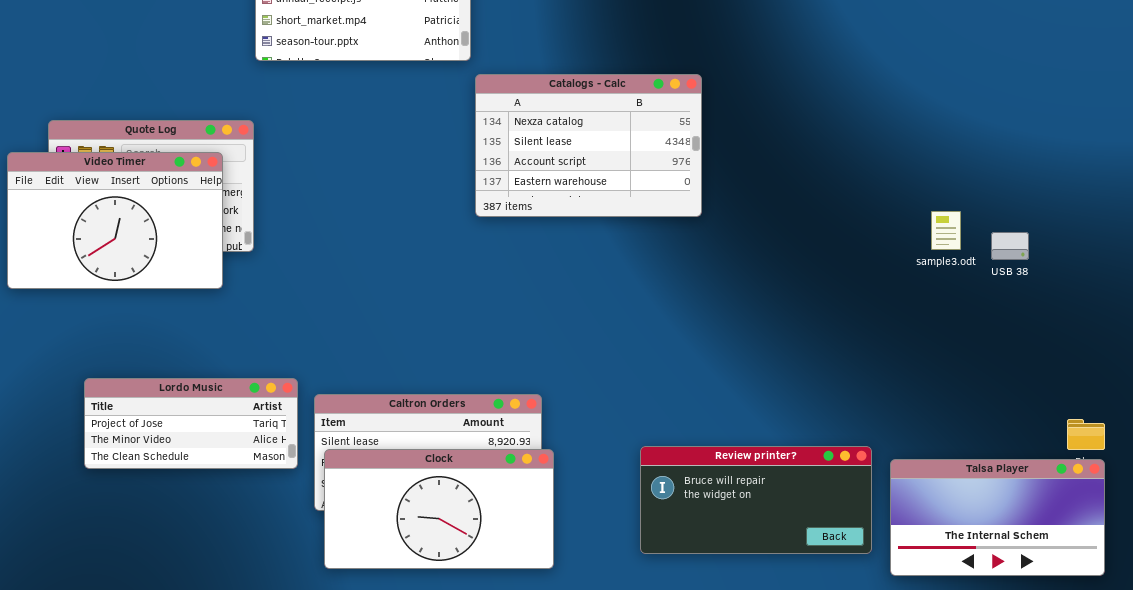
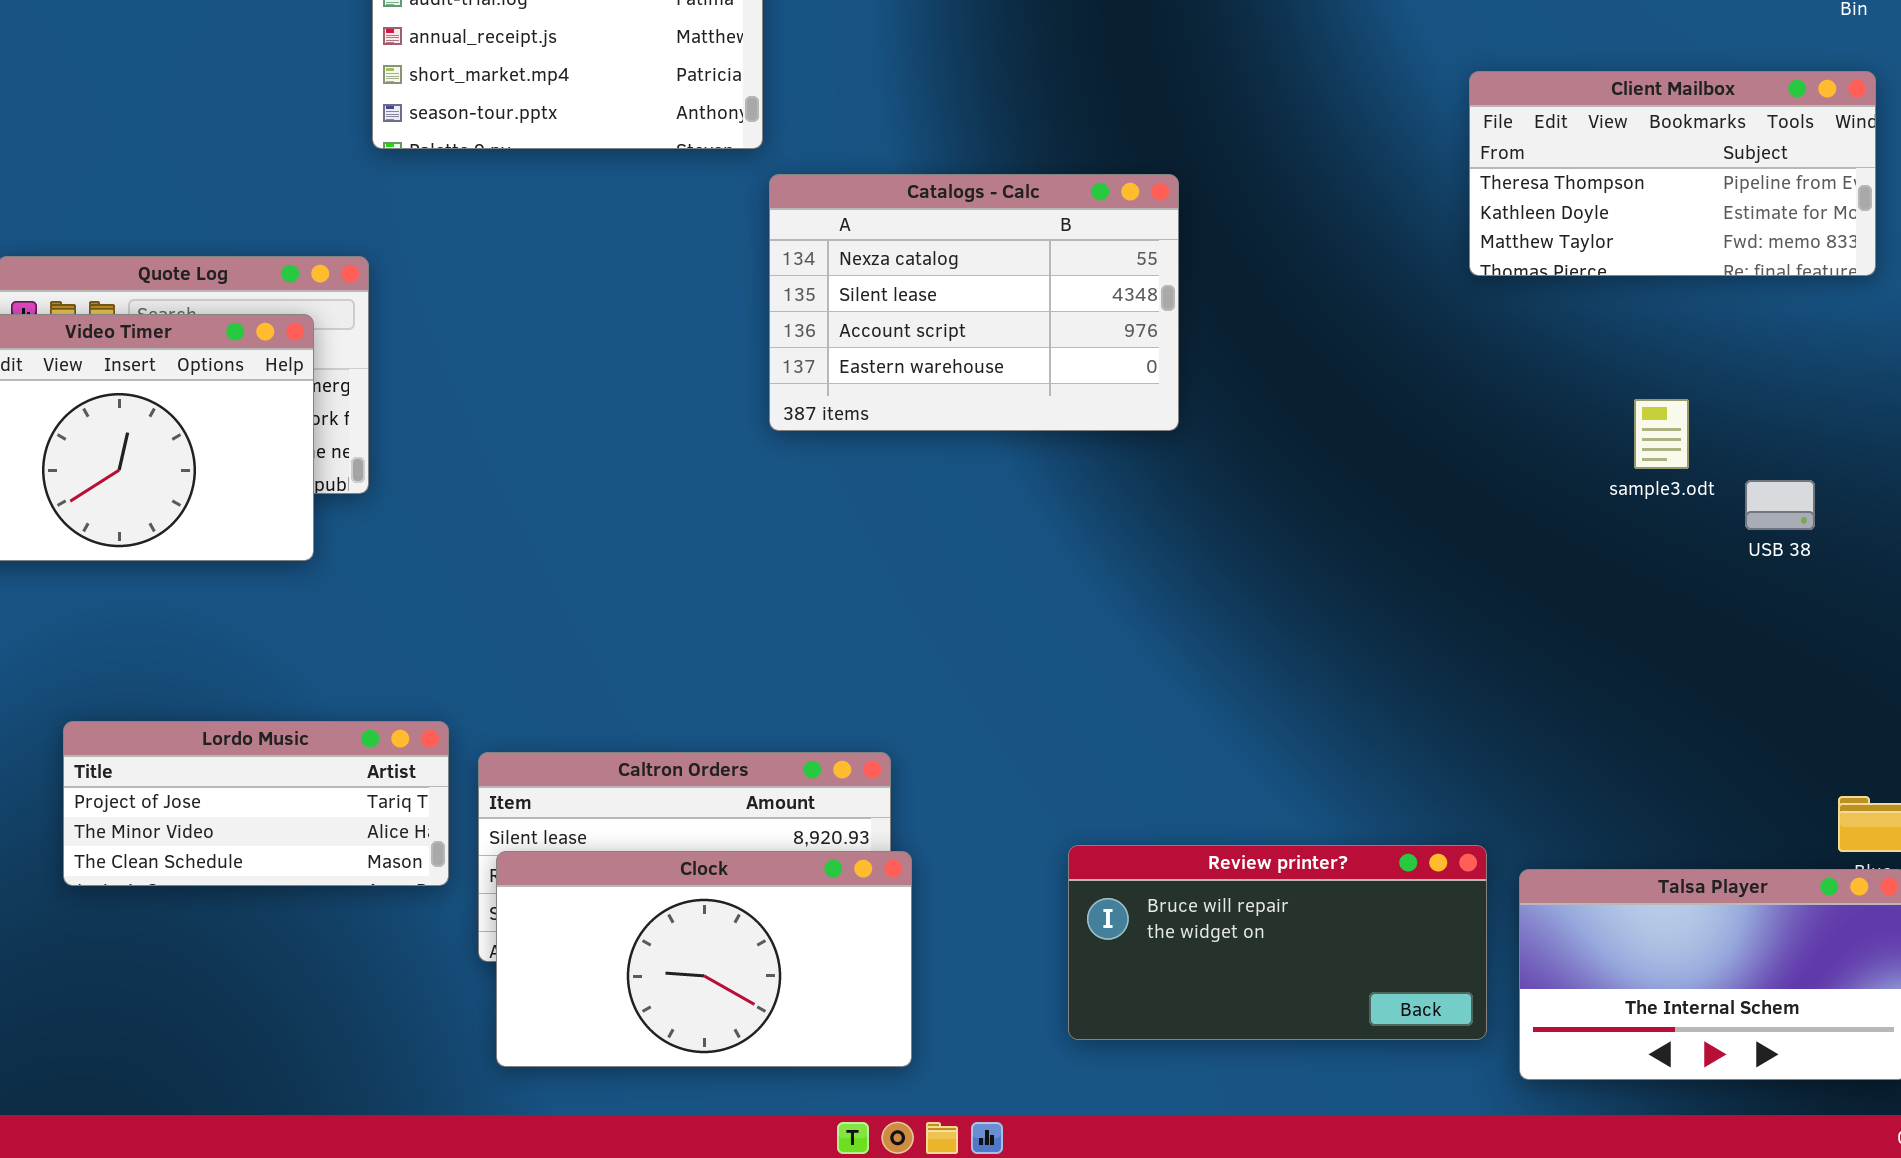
Client Mailbox: none -> [1469,71,1876,276], opened
sample3.odt: [931,211,961,250] -> [1634,399,1689,469], moved
USB 38: [991,232,1029,260] -> [1745,480,1815,530], moved

